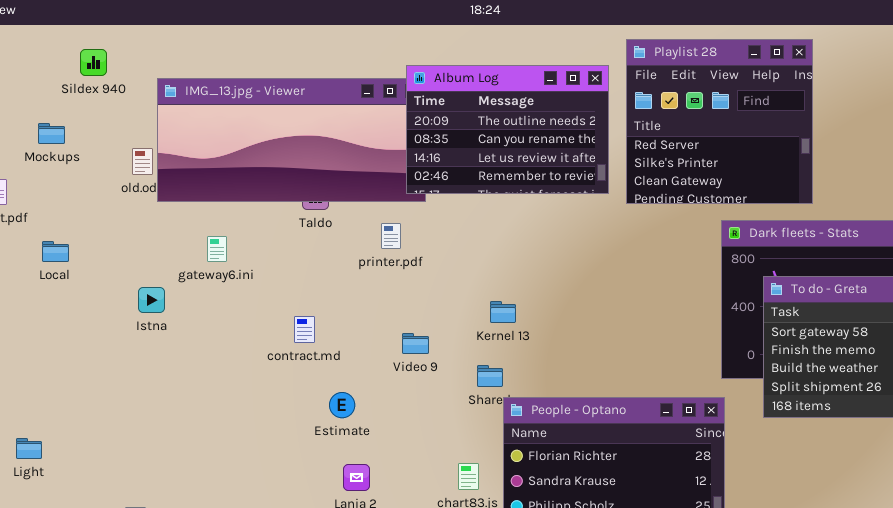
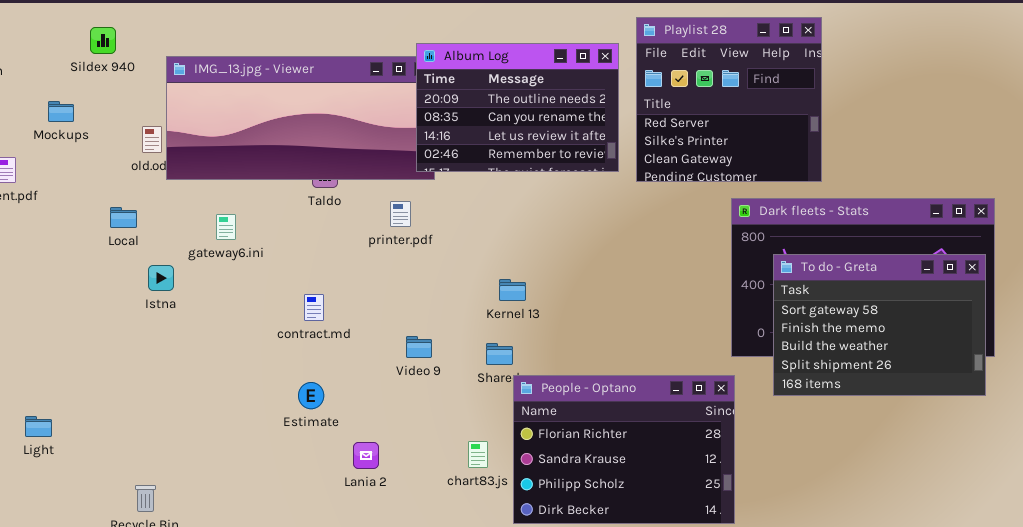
Local: [42,241,69,262] -> [110,207,137,228], moved
Video 9: [402,333,429,354] -> [406,336,432,358], moved
Estimate: [329,392,355,418] -> [298,382,324,409], moved

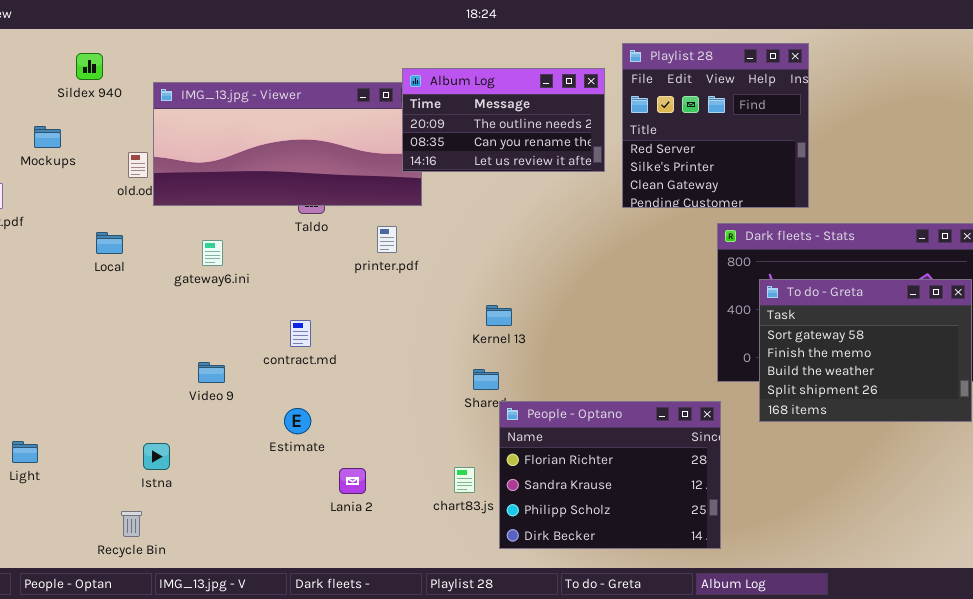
Album Log: [416,43,619,172] -> [402,68,605,172], resized
Istna: [148,265,174,291] -> [143,443,170,470], moved
Video 9: [406,336,432,358] -> [198,362,225,383], moved

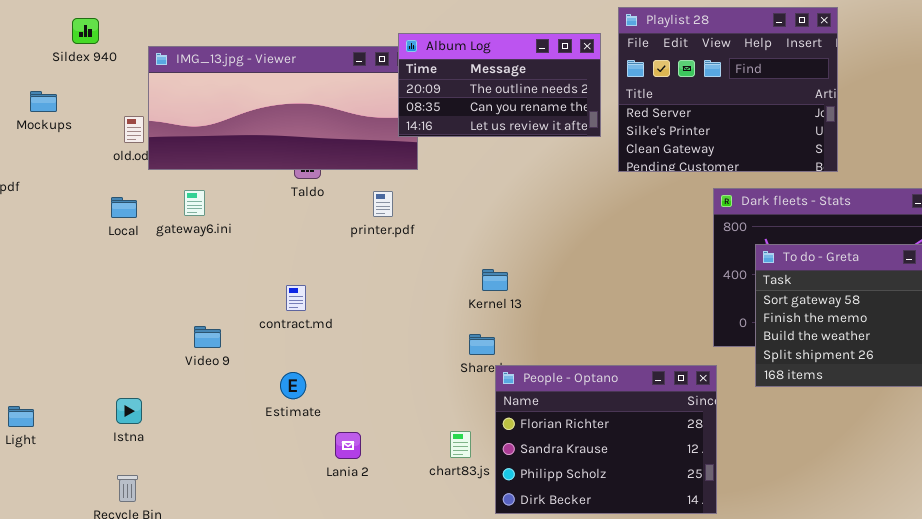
Playlist 28: [622,43,809,208] -> [618,7,838,172], resized
Local: [96,232,123,254] -> [111,197,137,218], moved
gateway6.ini: [202,240,223,266] -> [184,190,205,216], moved
Istna: [143,443,170,470] -> [116,398,142,424], moved

